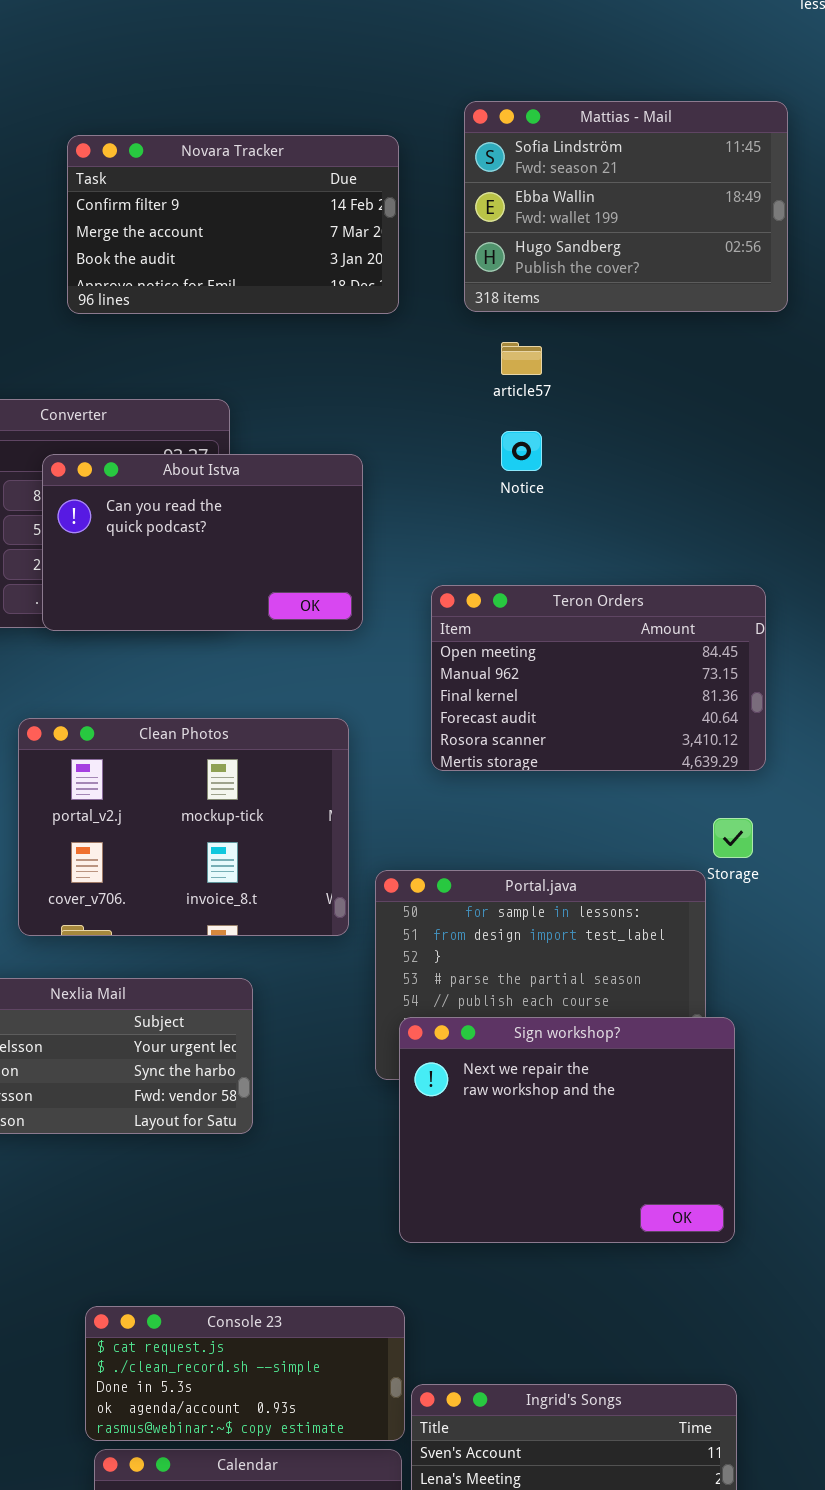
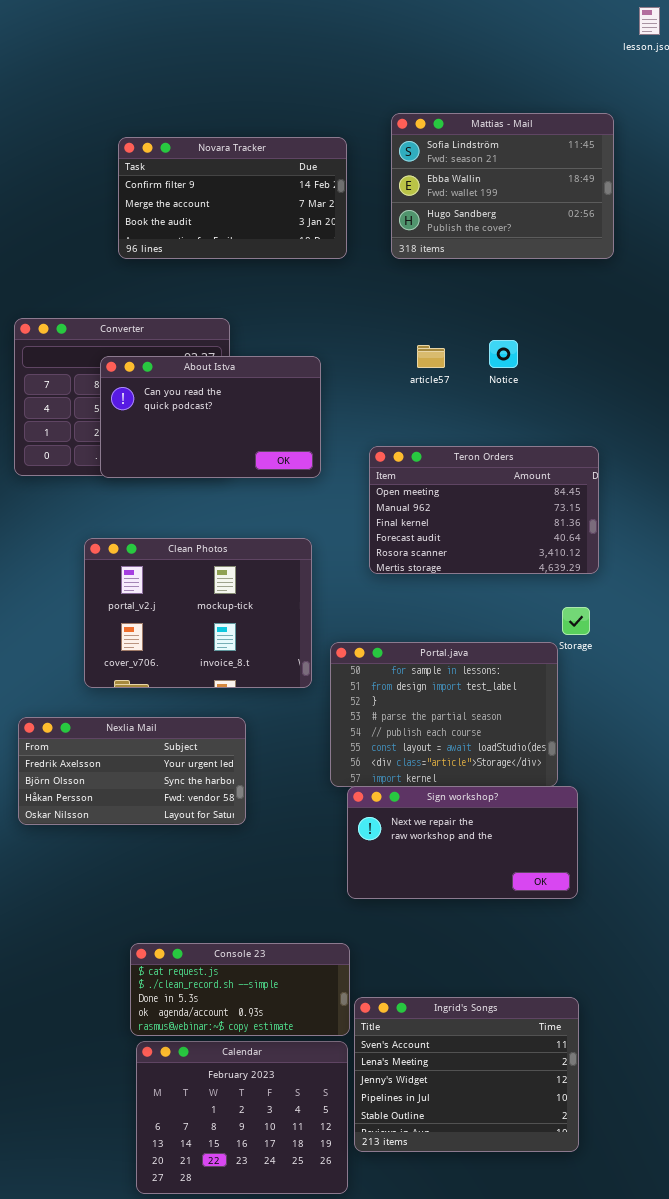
article57: [501,342,542,375] -> [417,345,445,368], moved
Notice: [501,431,542,471] -> [489,340,518,368], moved
Sign workshop?: [399,1017,735,1243] -> [347,786,578,899], resized

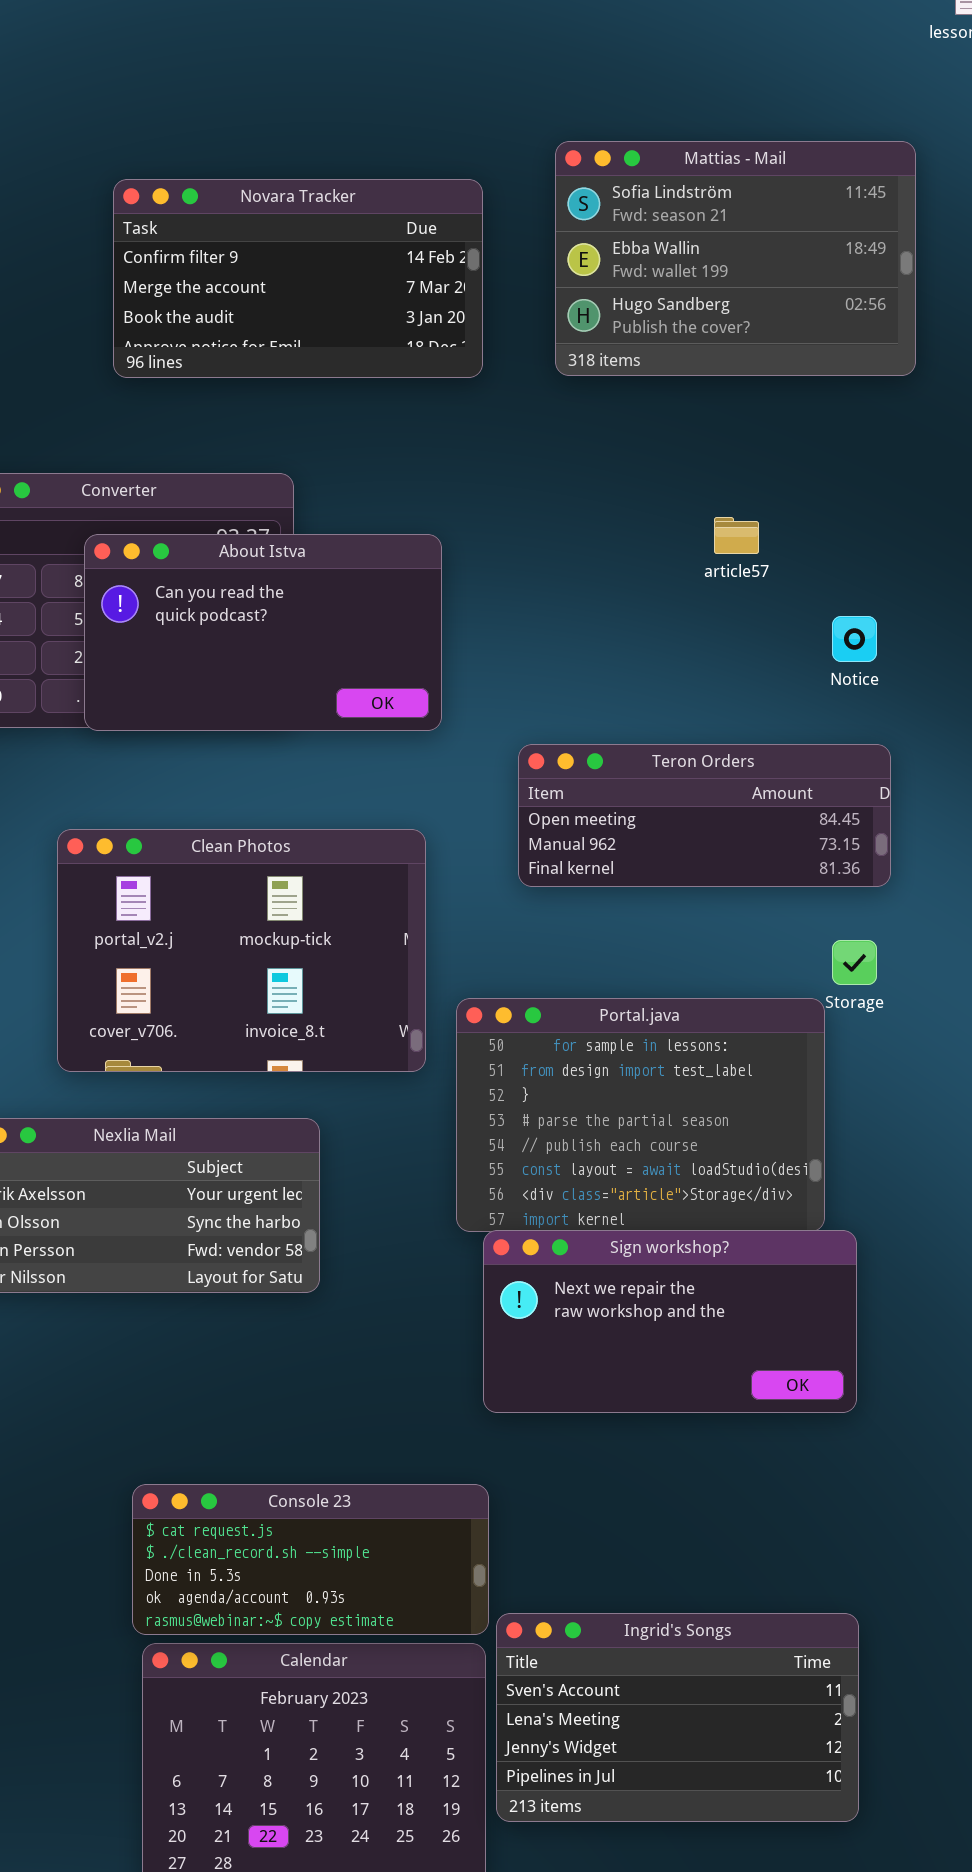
Notice: [489,340,518,368] -> [832,616,877,662], moved
article57: [417,345,445,368] -> [714,517,759,554], moved
Teron Orders: [369,446,599,574] -> [518,744,891,887], resized
Ingrid's Songs: [354,997,579,1152] -> [496,1613,859,1822], resized

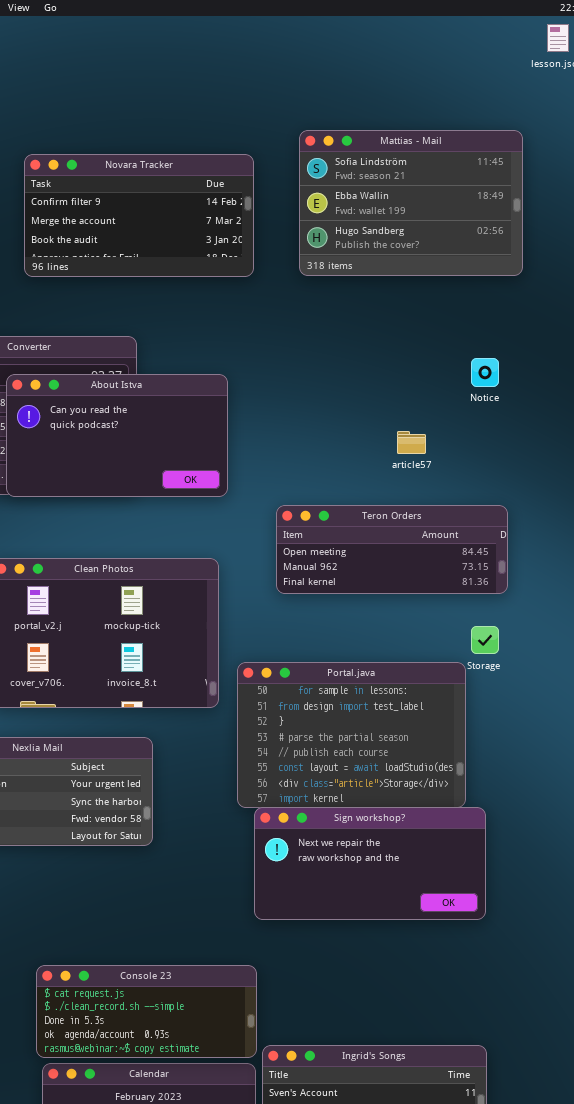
article57: [714,517,759,554] -> [397,431,426,454], moved
Notice: [832,616,877,662] -> [471,358,499,387], moved

